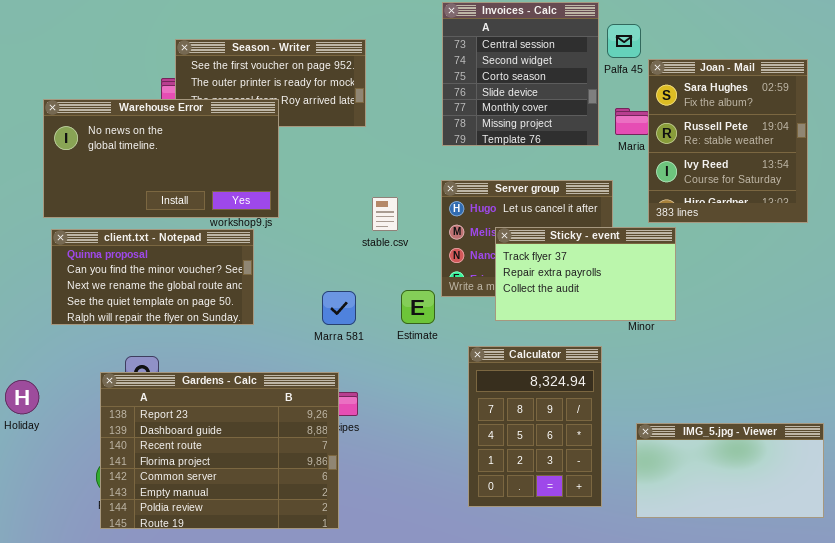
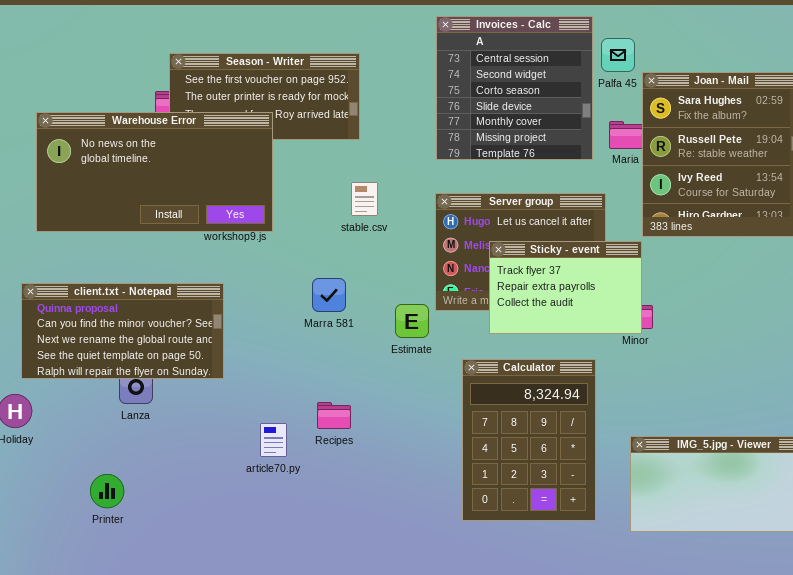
stable.csv: [372,197,398,231] -> [351,182,378,216], moved
Sticky - event: [495,227,676,321] -> [489,241,642,334], resized
client.txt - Notepad: [51,229,254,325] -> [21,283,224,379], moved
Marra 581: [322,291,356,325] -> [312,278,346,312], moved
Gardens - Calc: [100,372,339,529] -> none, closed

